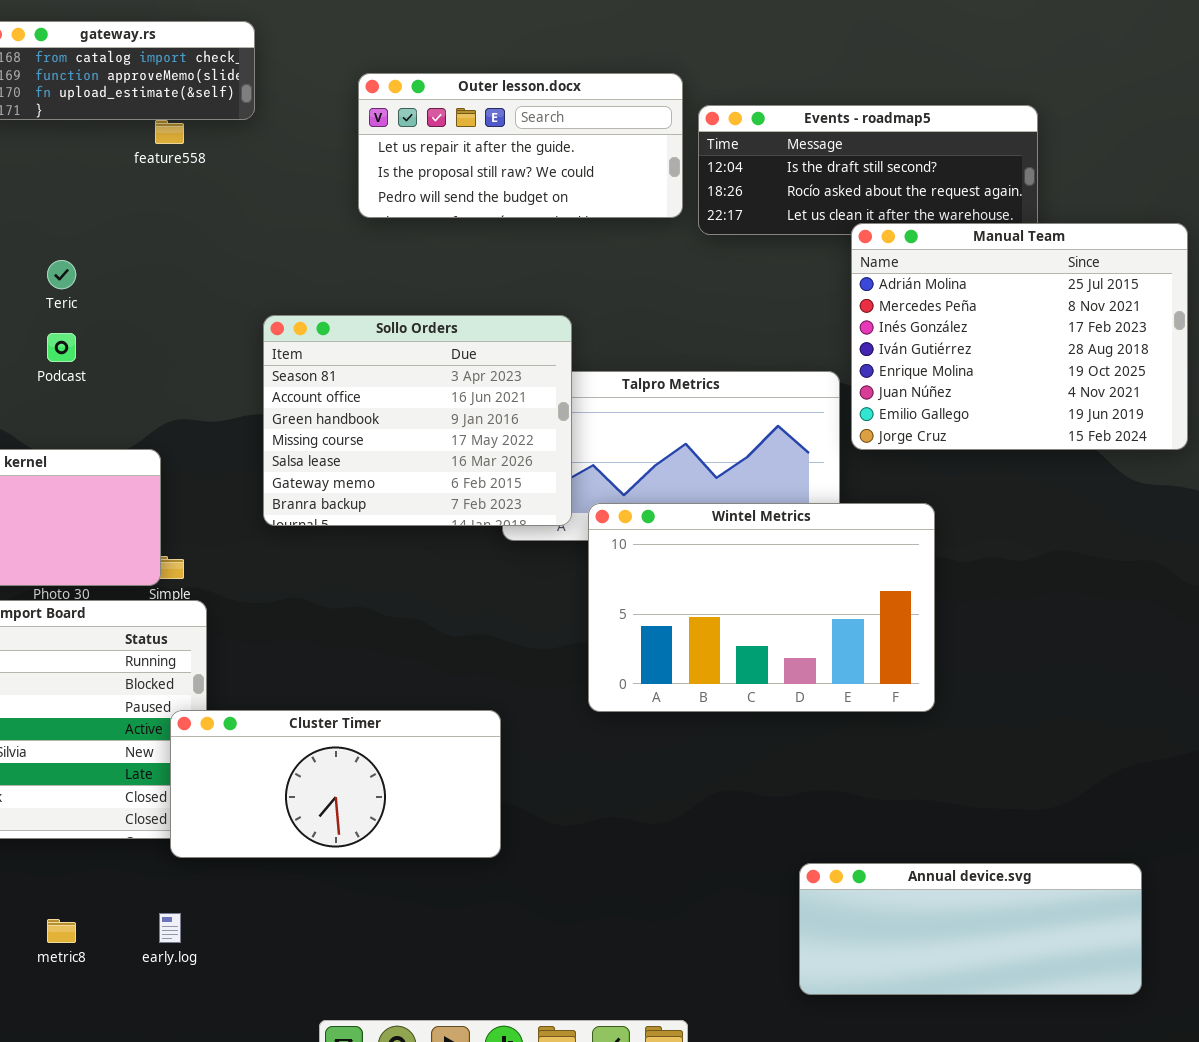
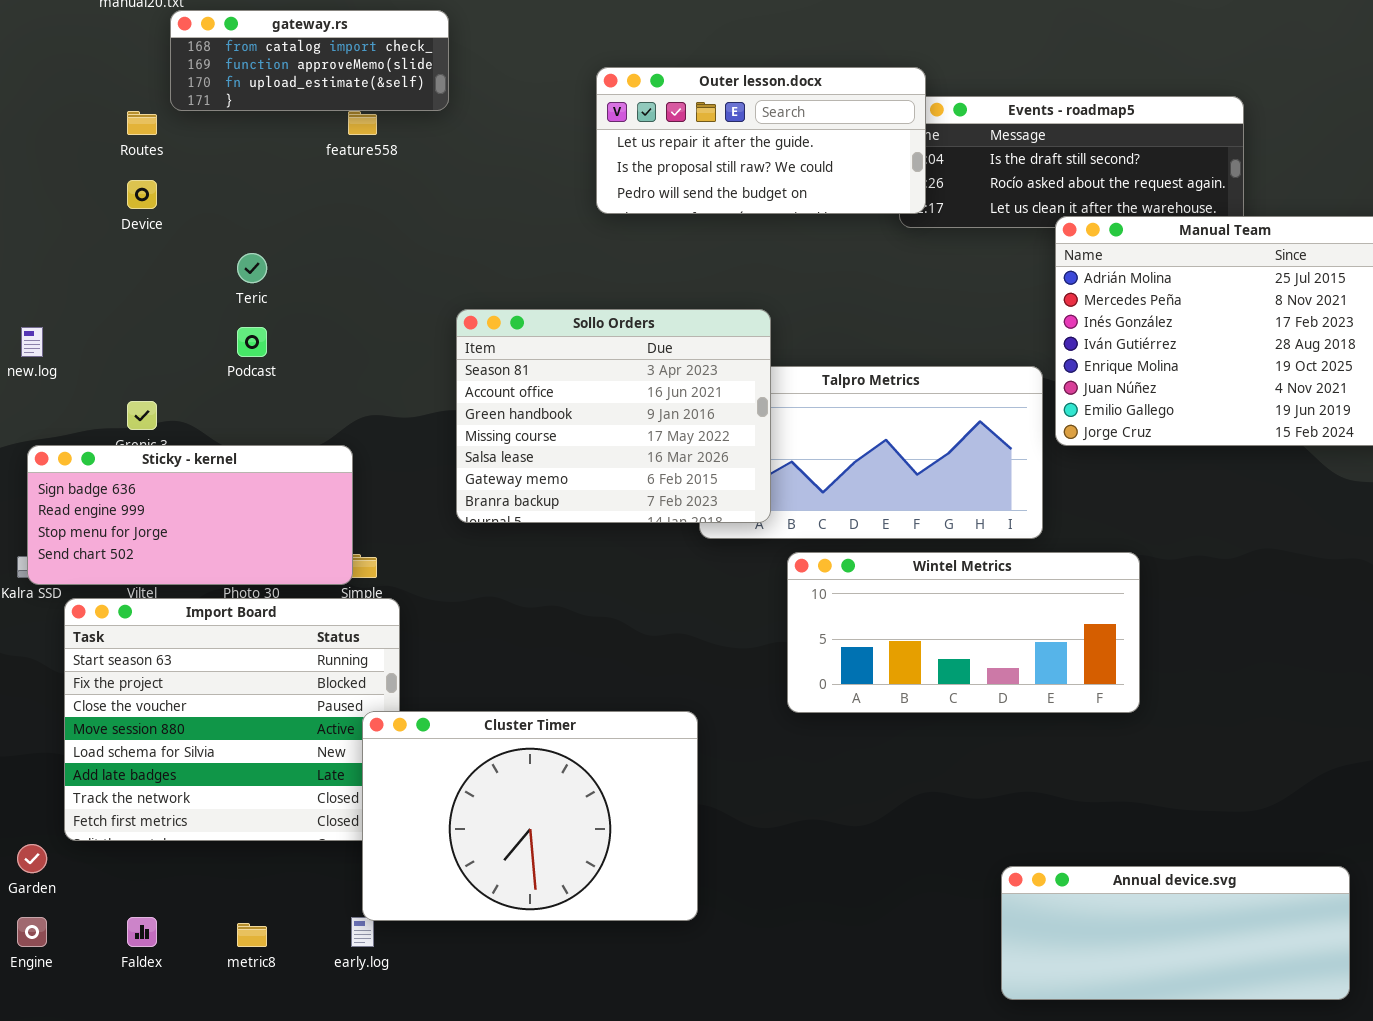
Outer lesson.docx: [358,73,683,218] -> [596,67,926,214], moved
Wintel Metrics: [588,503,935,712] -> [787,552,1140,713], resized
Cluster Timer: [170,710,501,858] -> [362,711,698,921], resized

